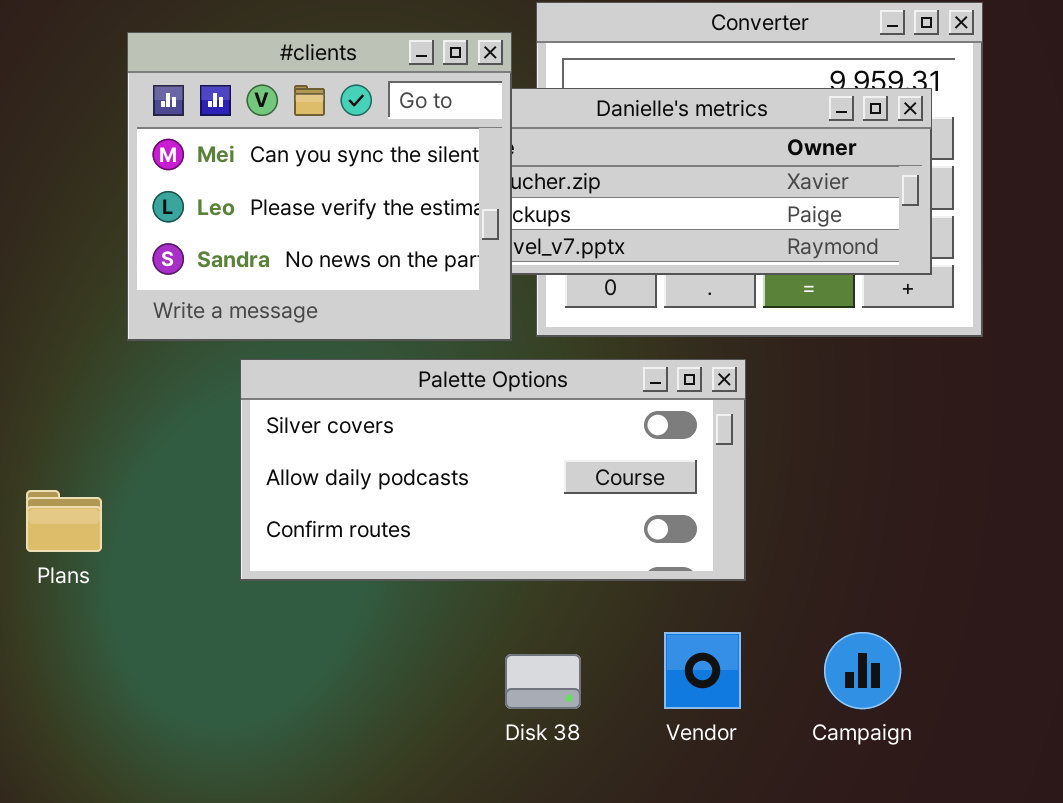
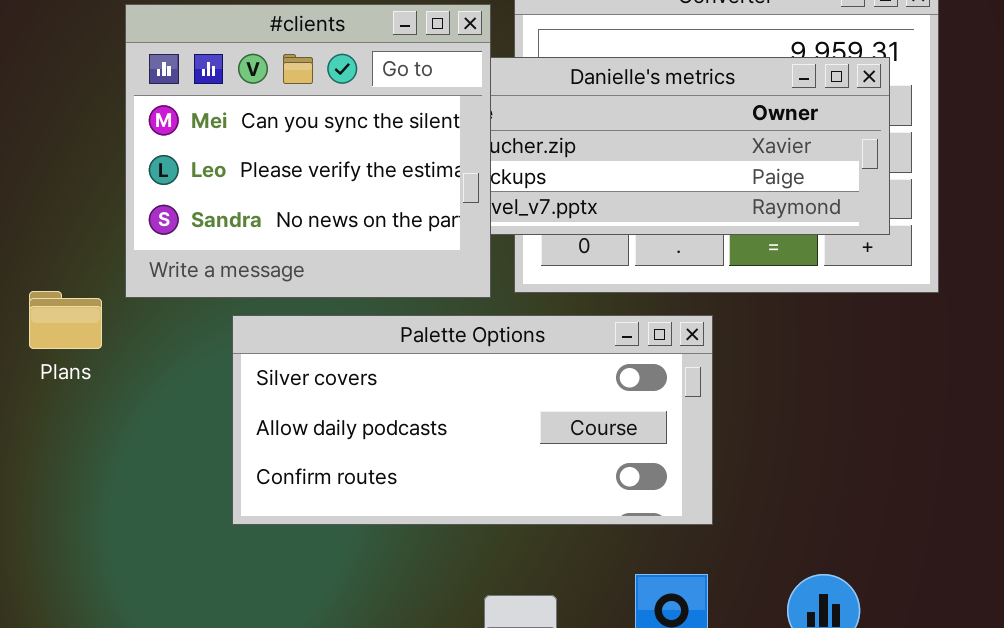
Plans: [26,490,102,552] -> [29,291,102,349], moved

